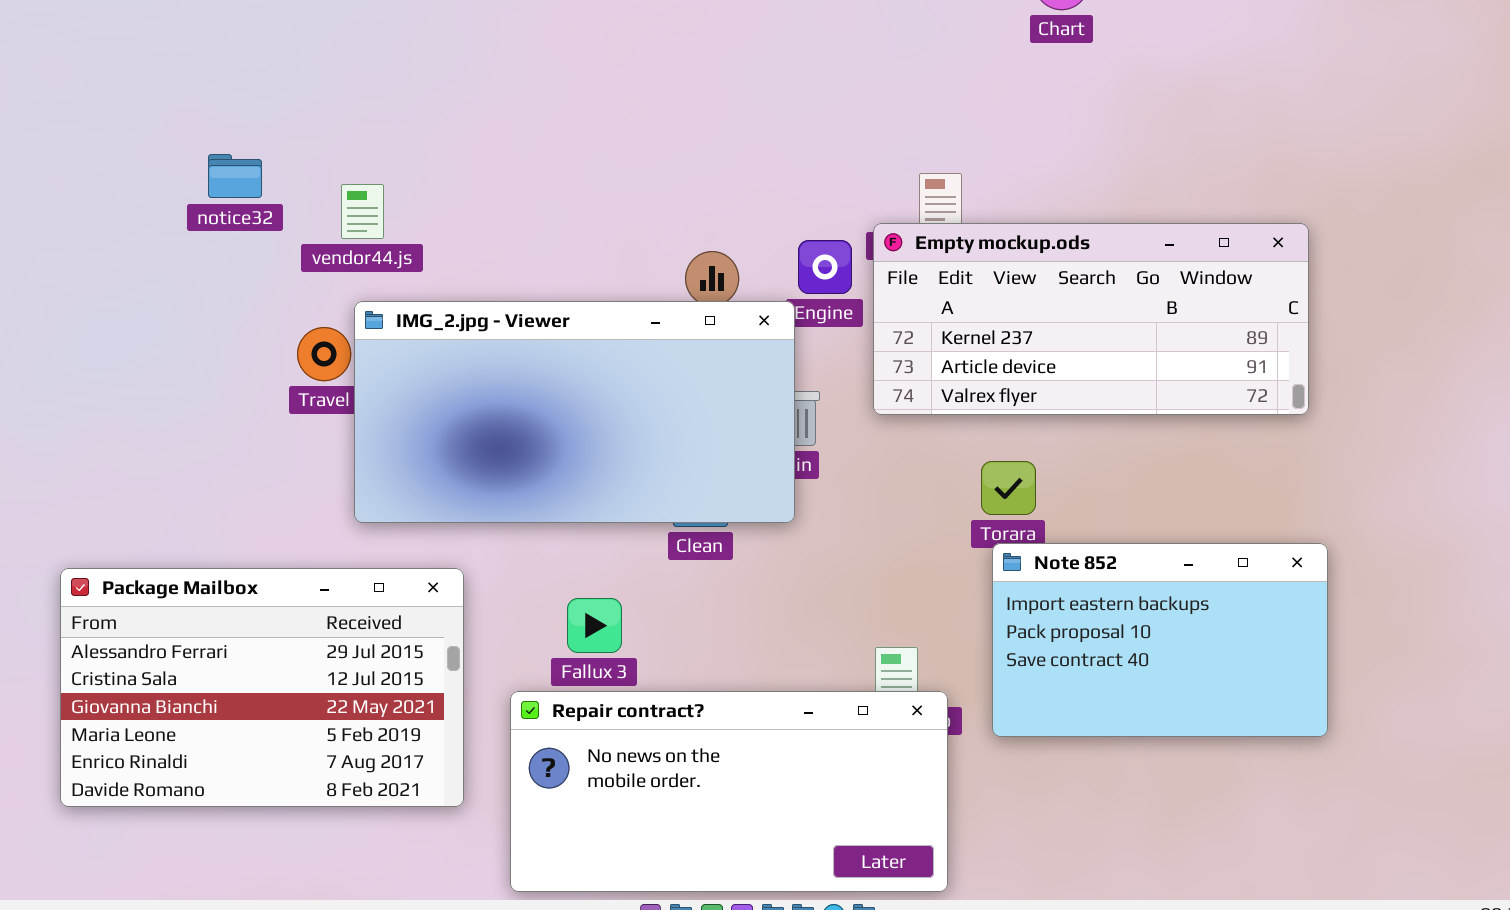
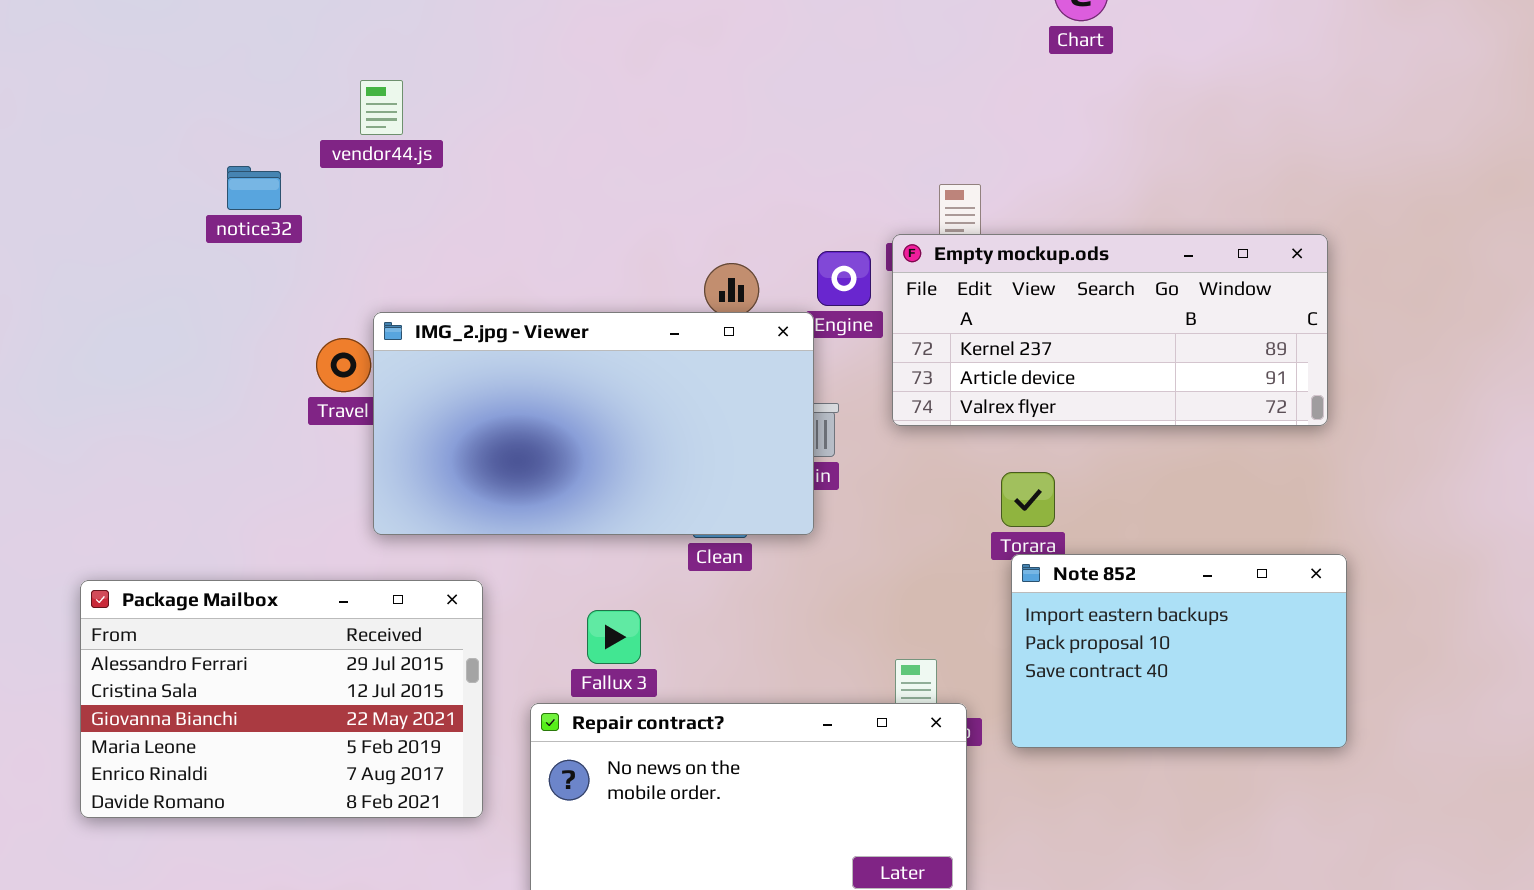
vendor44.js: [341,184,384,239] -> [360,80,403,135], moved

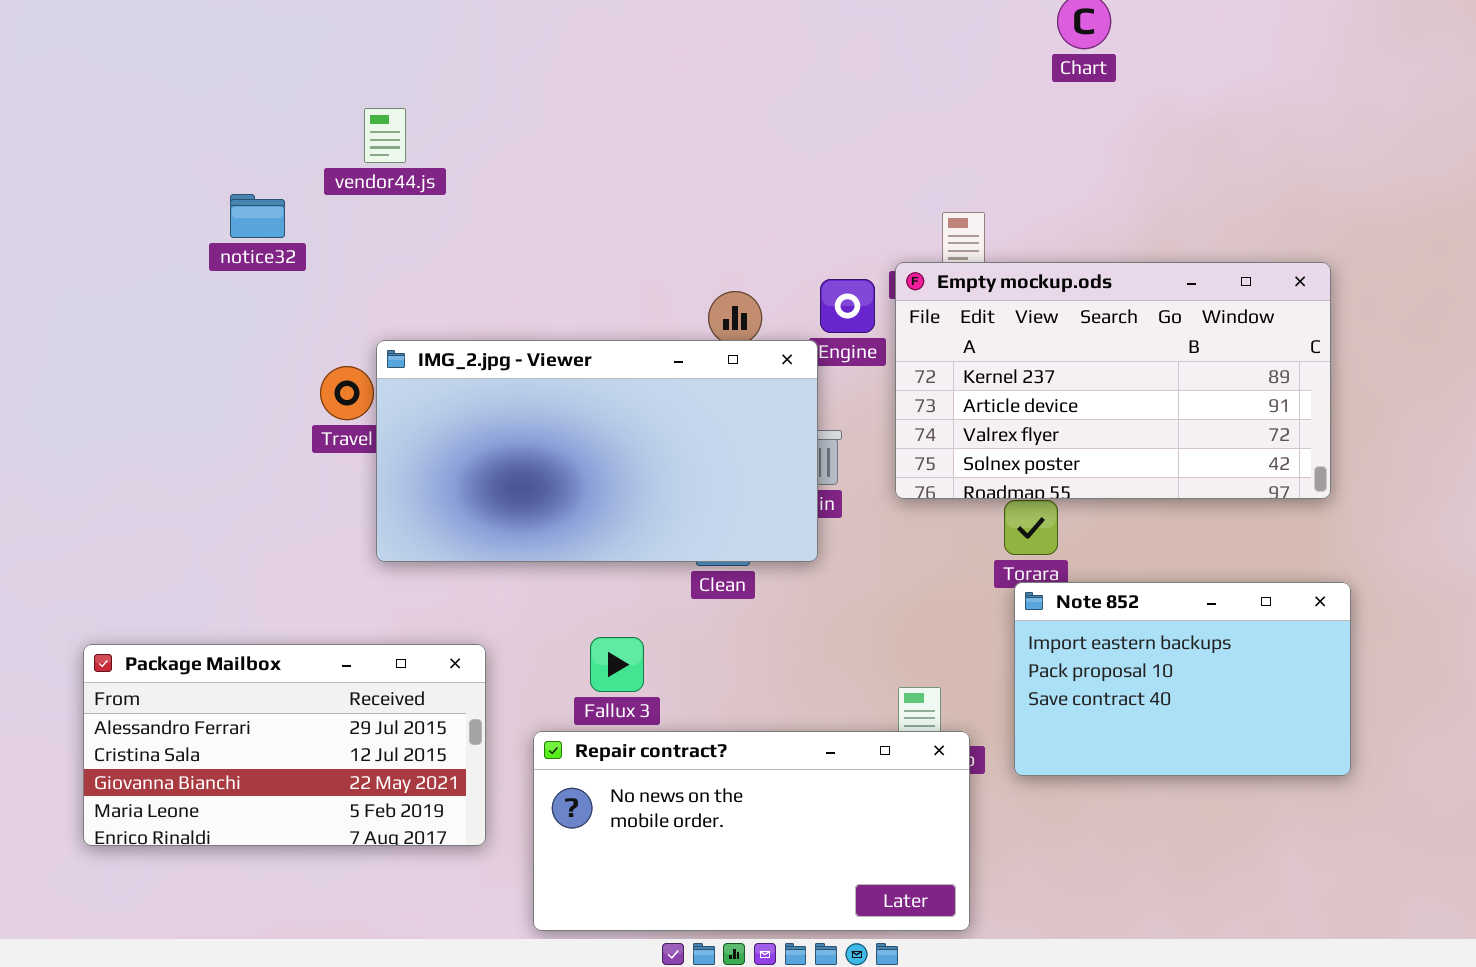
Empty mockup.ods: [892,234,1328,426] -> [895,262,1331,499], resized
Package Mailbox: [80,580,483,818] -> [83,644,486,846], resized

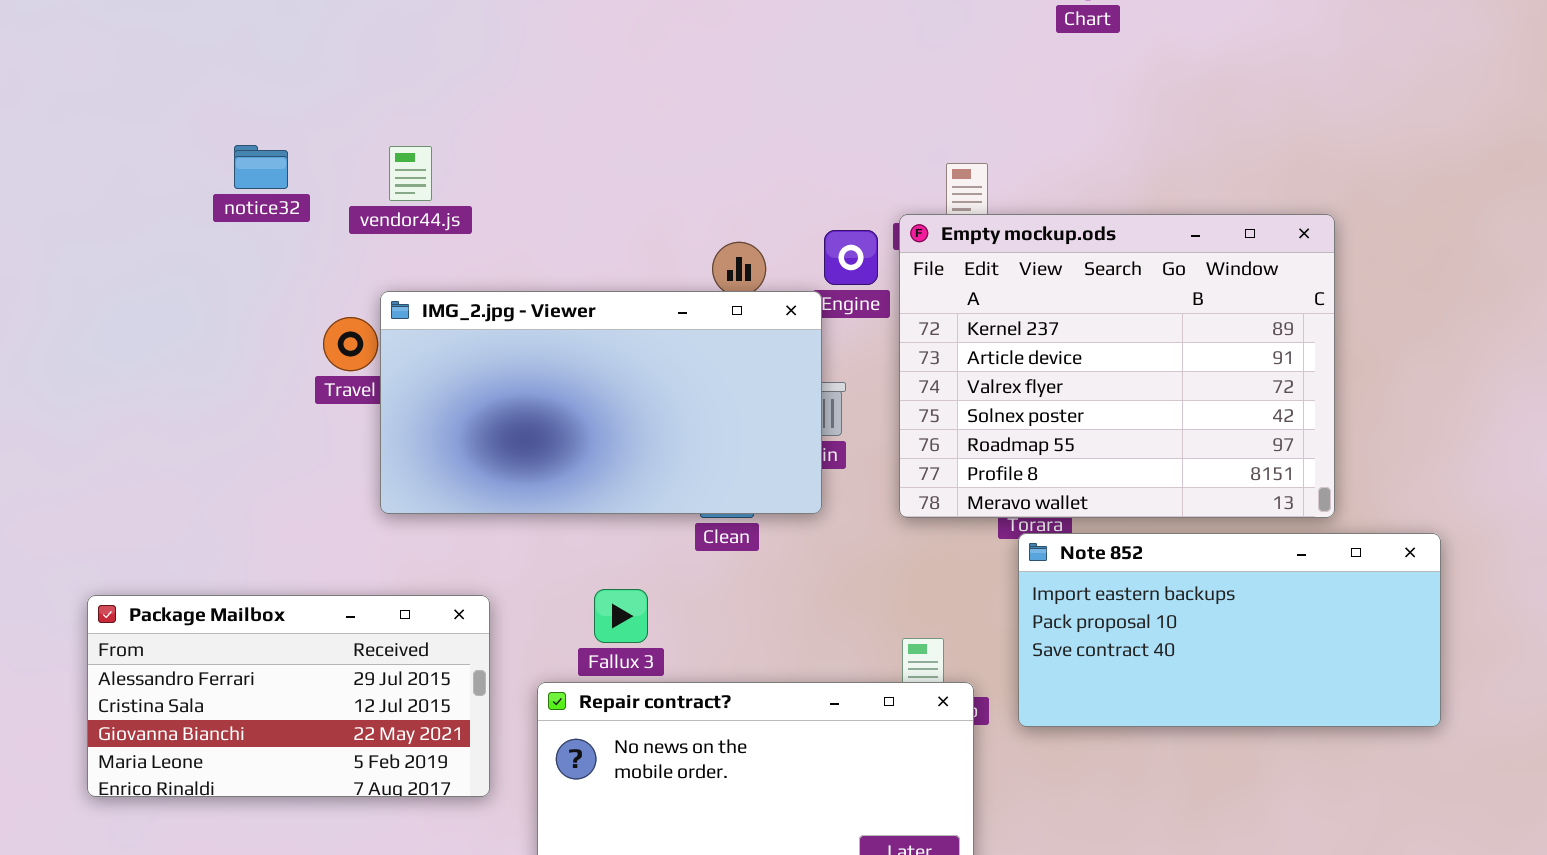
vendor44.js: [364,108,406,163] -> [389,146,432,201], moved
Empty mockup.ods: [895,262,1331,499] -> [899,214,1335,518], resized
Note 852: [1014,582,1351,776] -> [1018,533,1441,727], resized

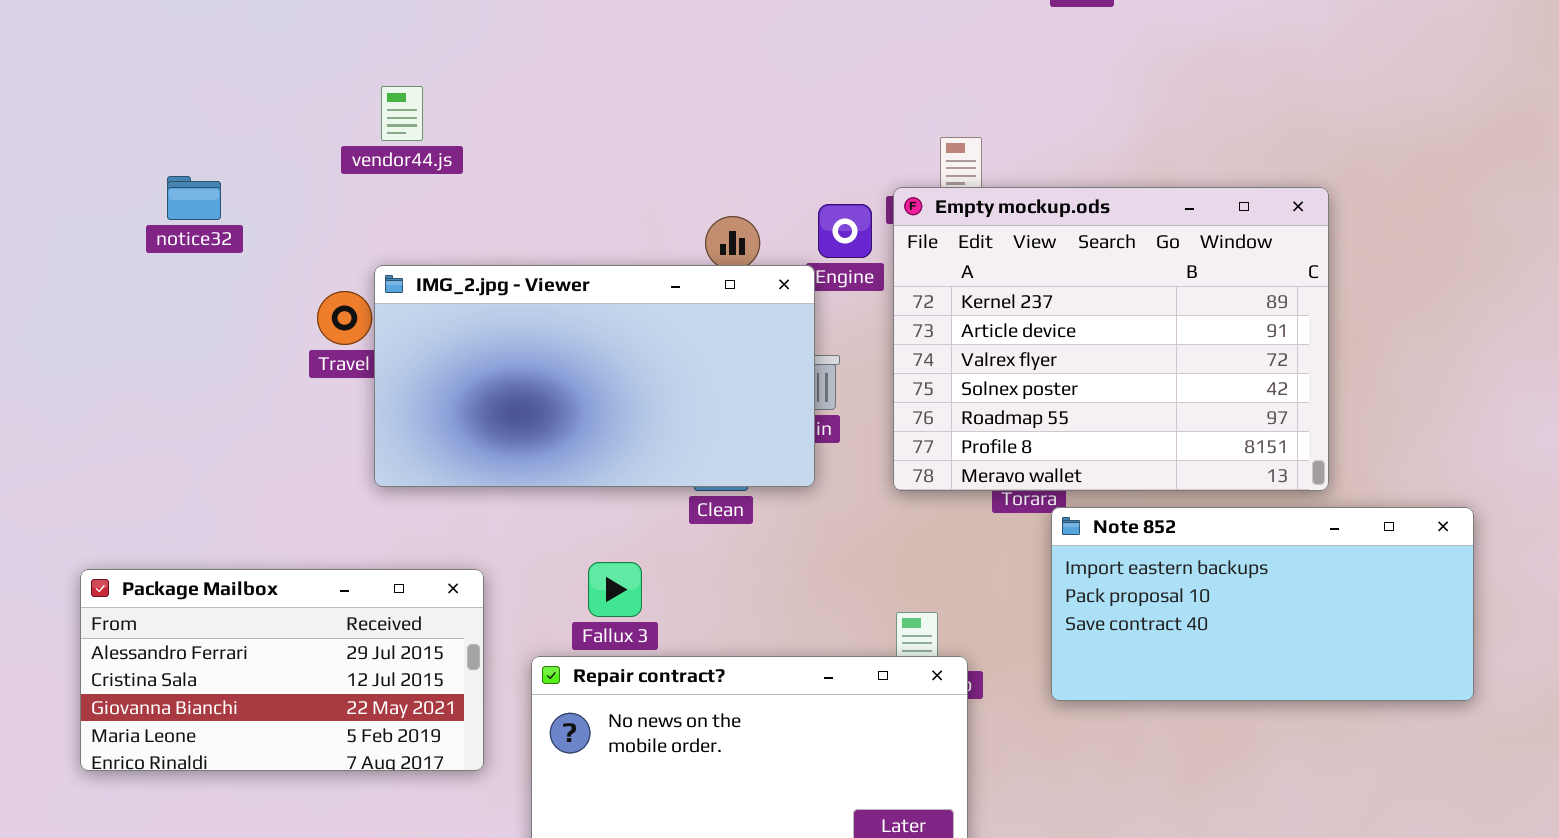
notice32: [234,145,288,189] -> [167,176,221,220], moved
vendor44.js: [389,146,432,201] -> [381,86,423,141], moved
Note 852: [1018,533,1441,727] -> [1051,507,1474,701], moved

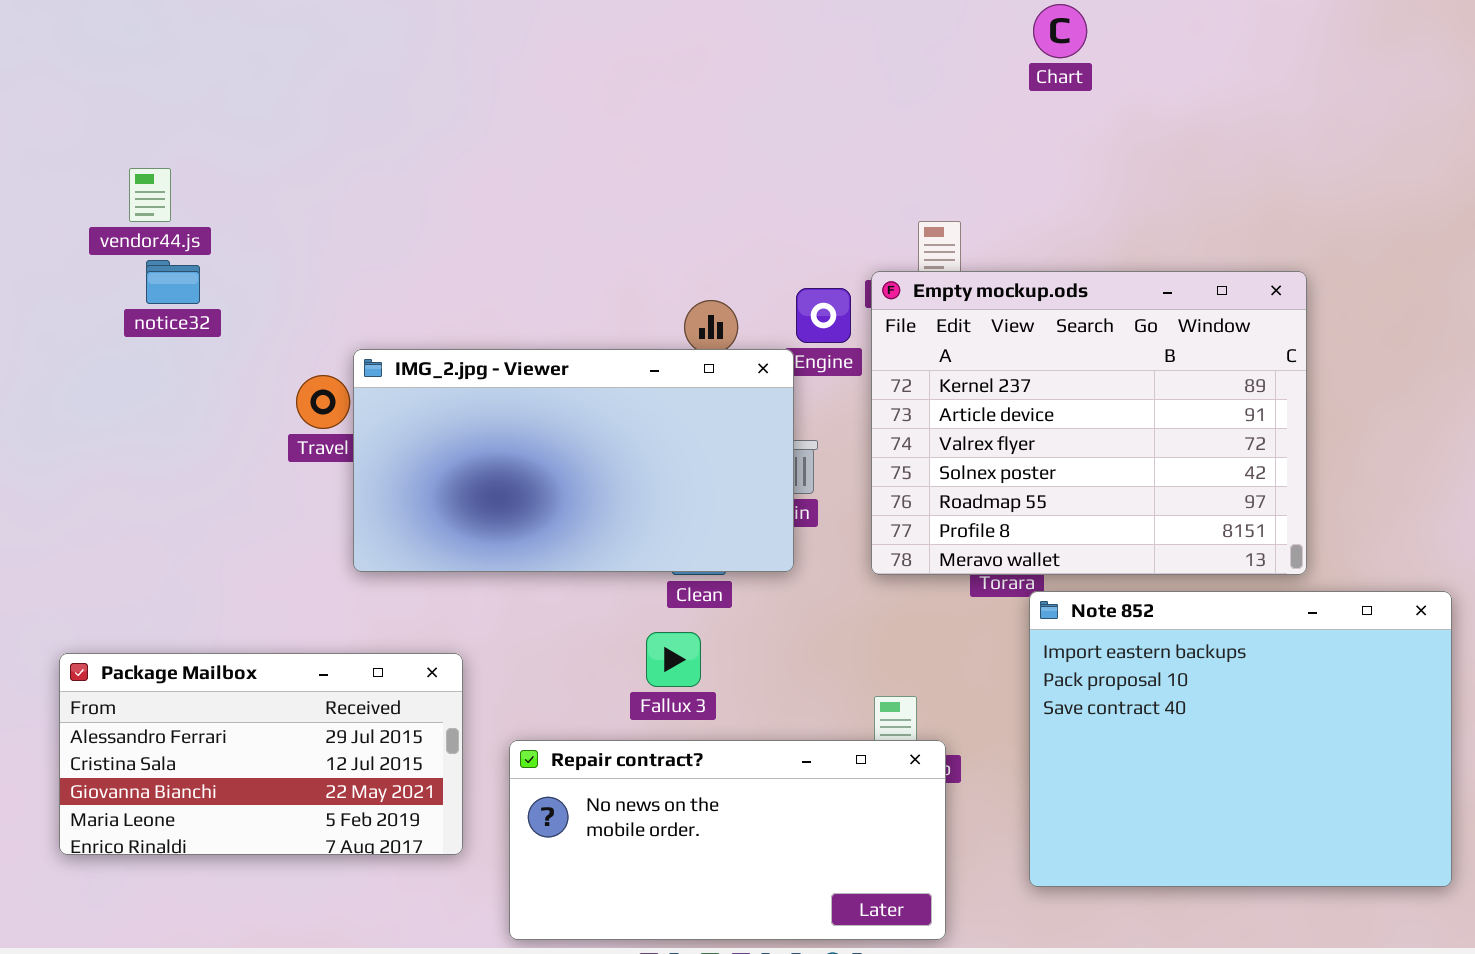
vendor44.js: [381,86,423,141] -> [129,168,171,222], moved
Note 852: [1051,507,1474,701] -> [1029,591,1452,887], resized
Fallux 3: [588,562,642,617] -> [646,632,701,687], moved

